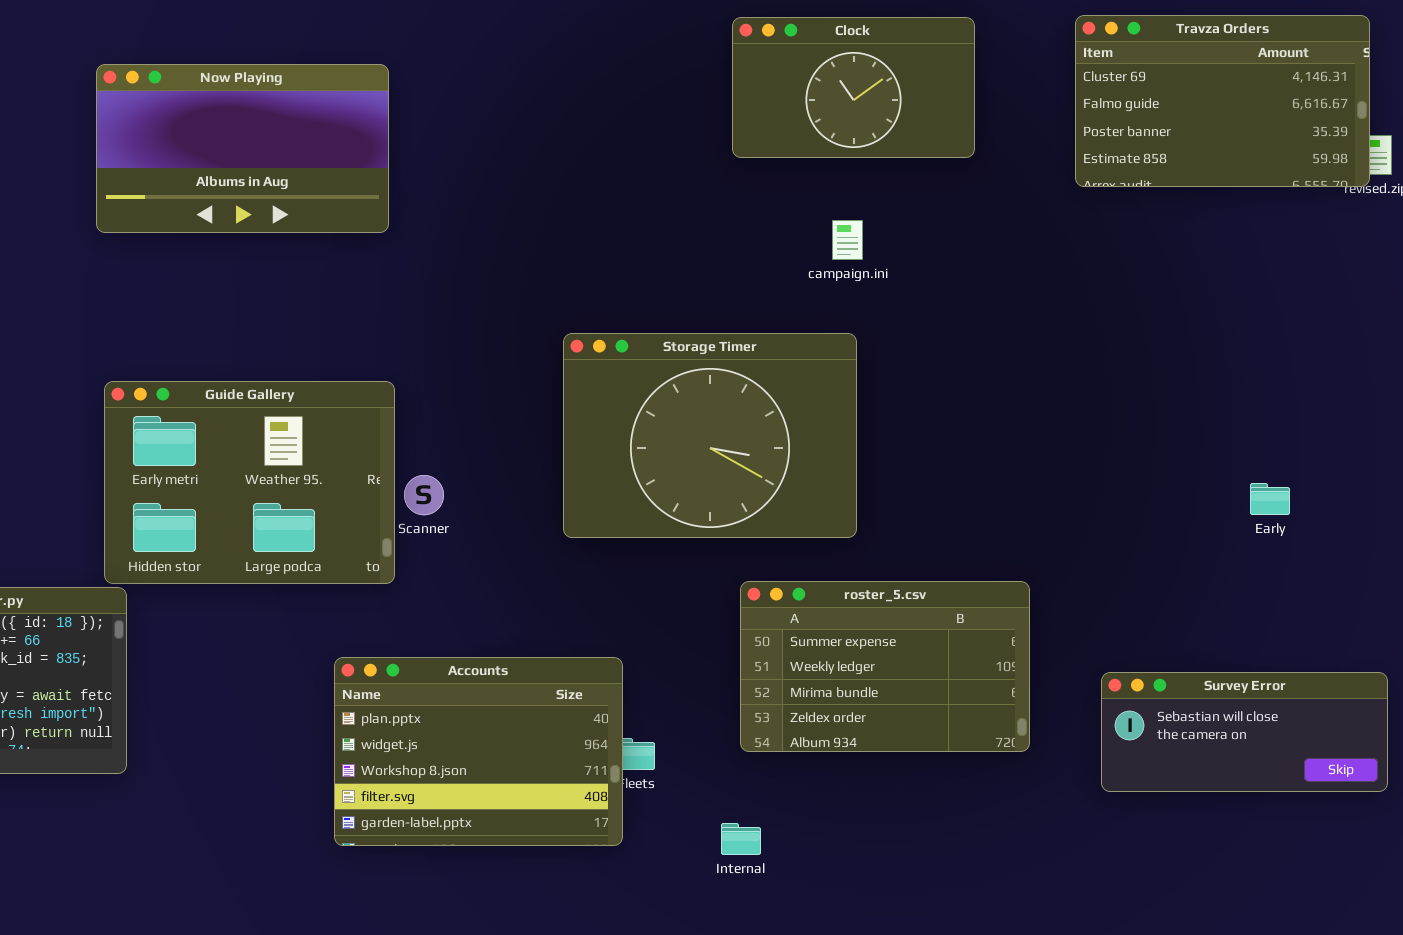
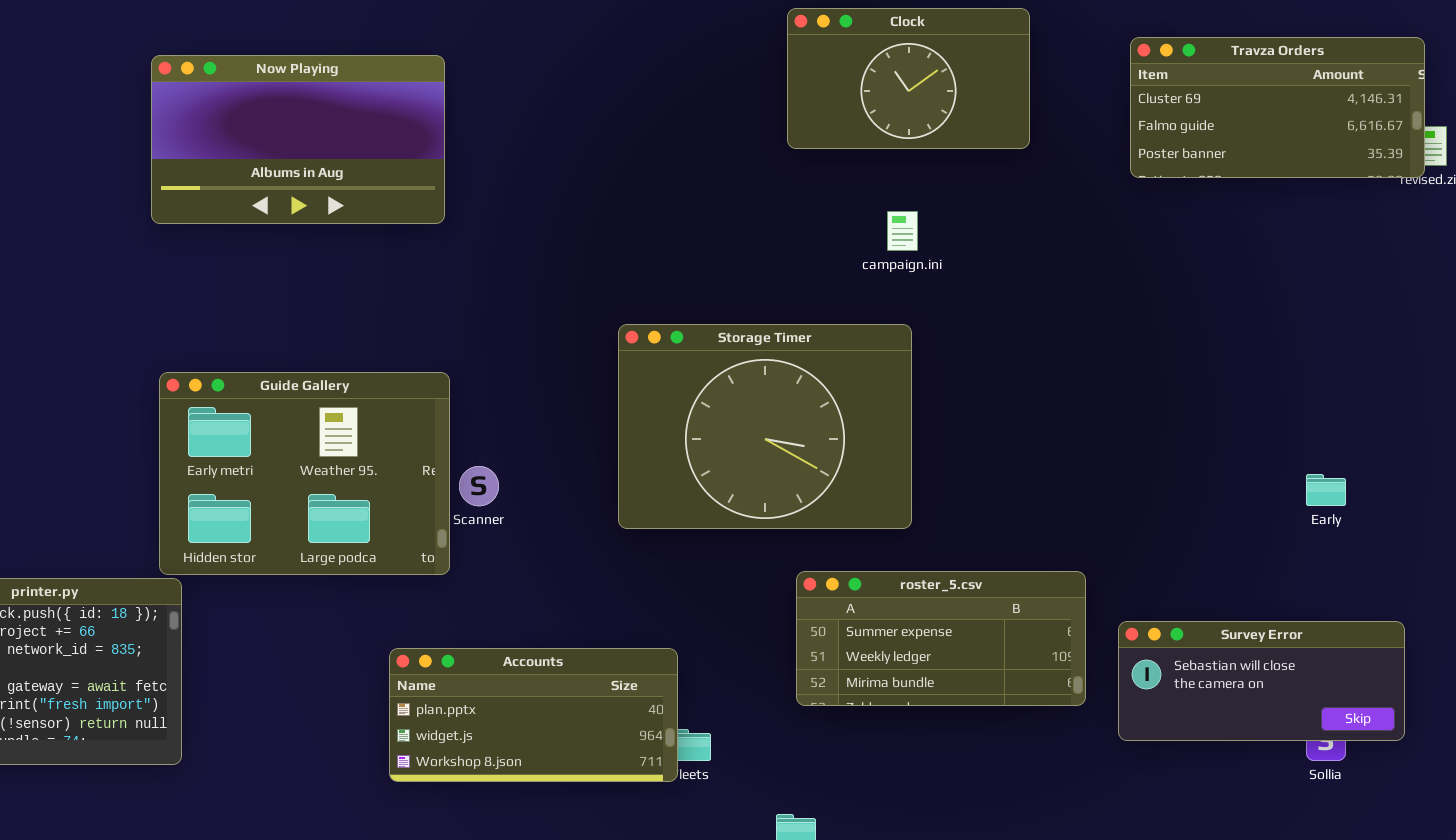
Travza Orders: [1075,15,1370,187] -> [1130,37,1425,178], resized
roster_5.csv: [740,581,1030,752] -> [796,571,1086,706], resized
Accounts: [334,657,623,846] -> [389,648,678,782], resized
Survey Error: [1101,672,1388,792] -> [1118,621,1405,741], moved

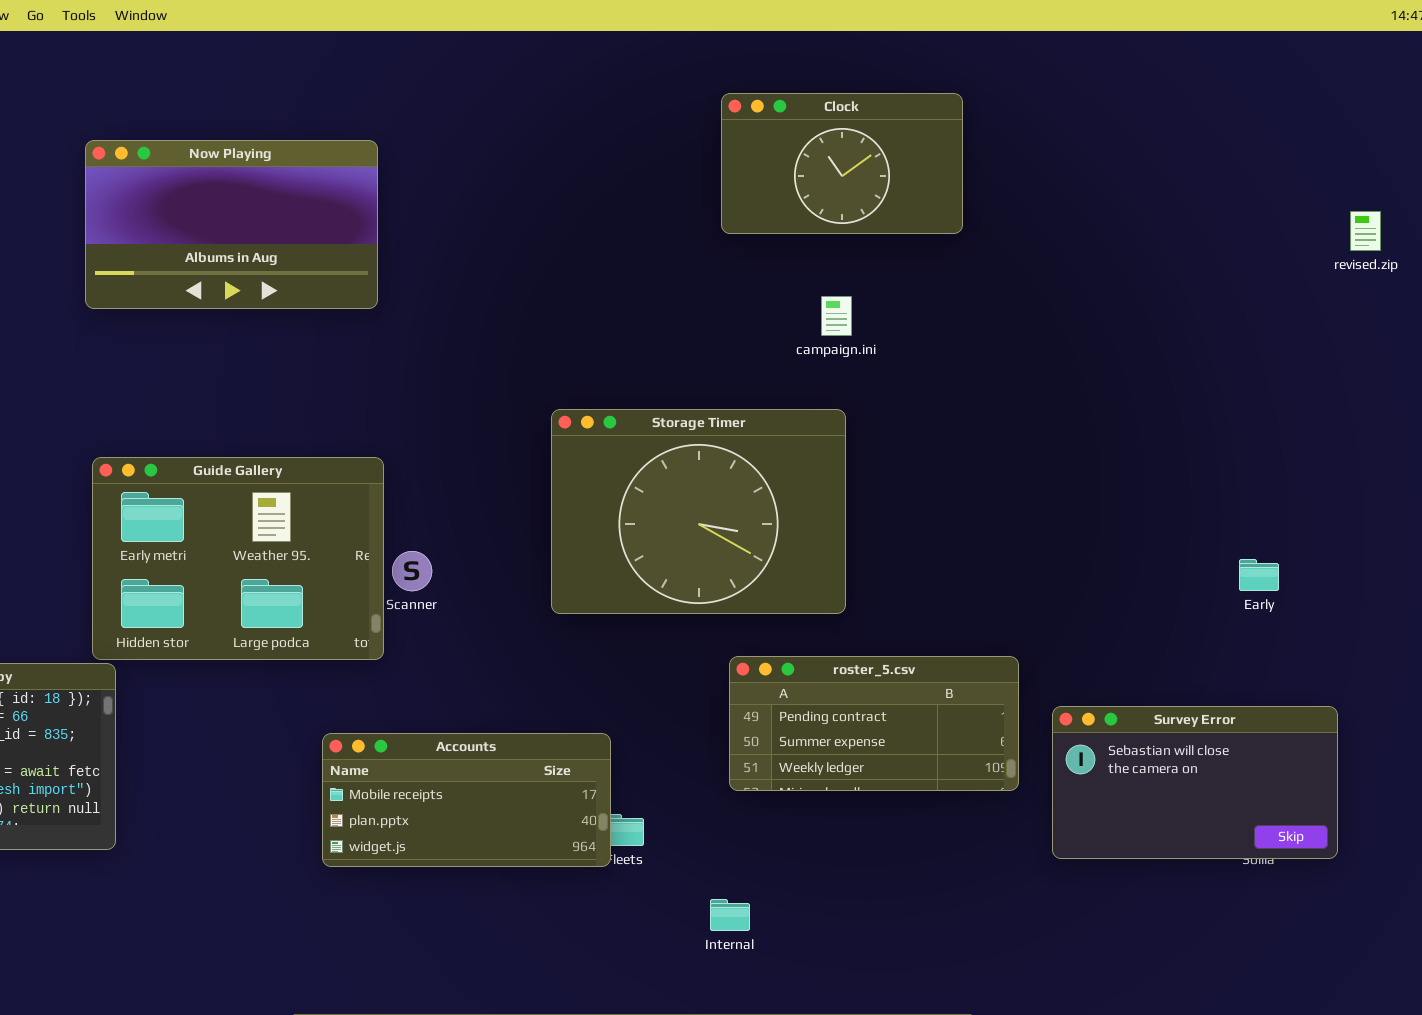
Travza Orders: [1130,37,1425,178] -> none, closed
roster_5.csv: [796,571,1086,706] -> [729,656,1019,791], scrolled up 1 row
Survey Error: [1118,621,1405,741] -> [1052,706,1338,859], resized
Accounts: [389,648,678,782] -> [322,733,611,867], scrolled up 1 row

